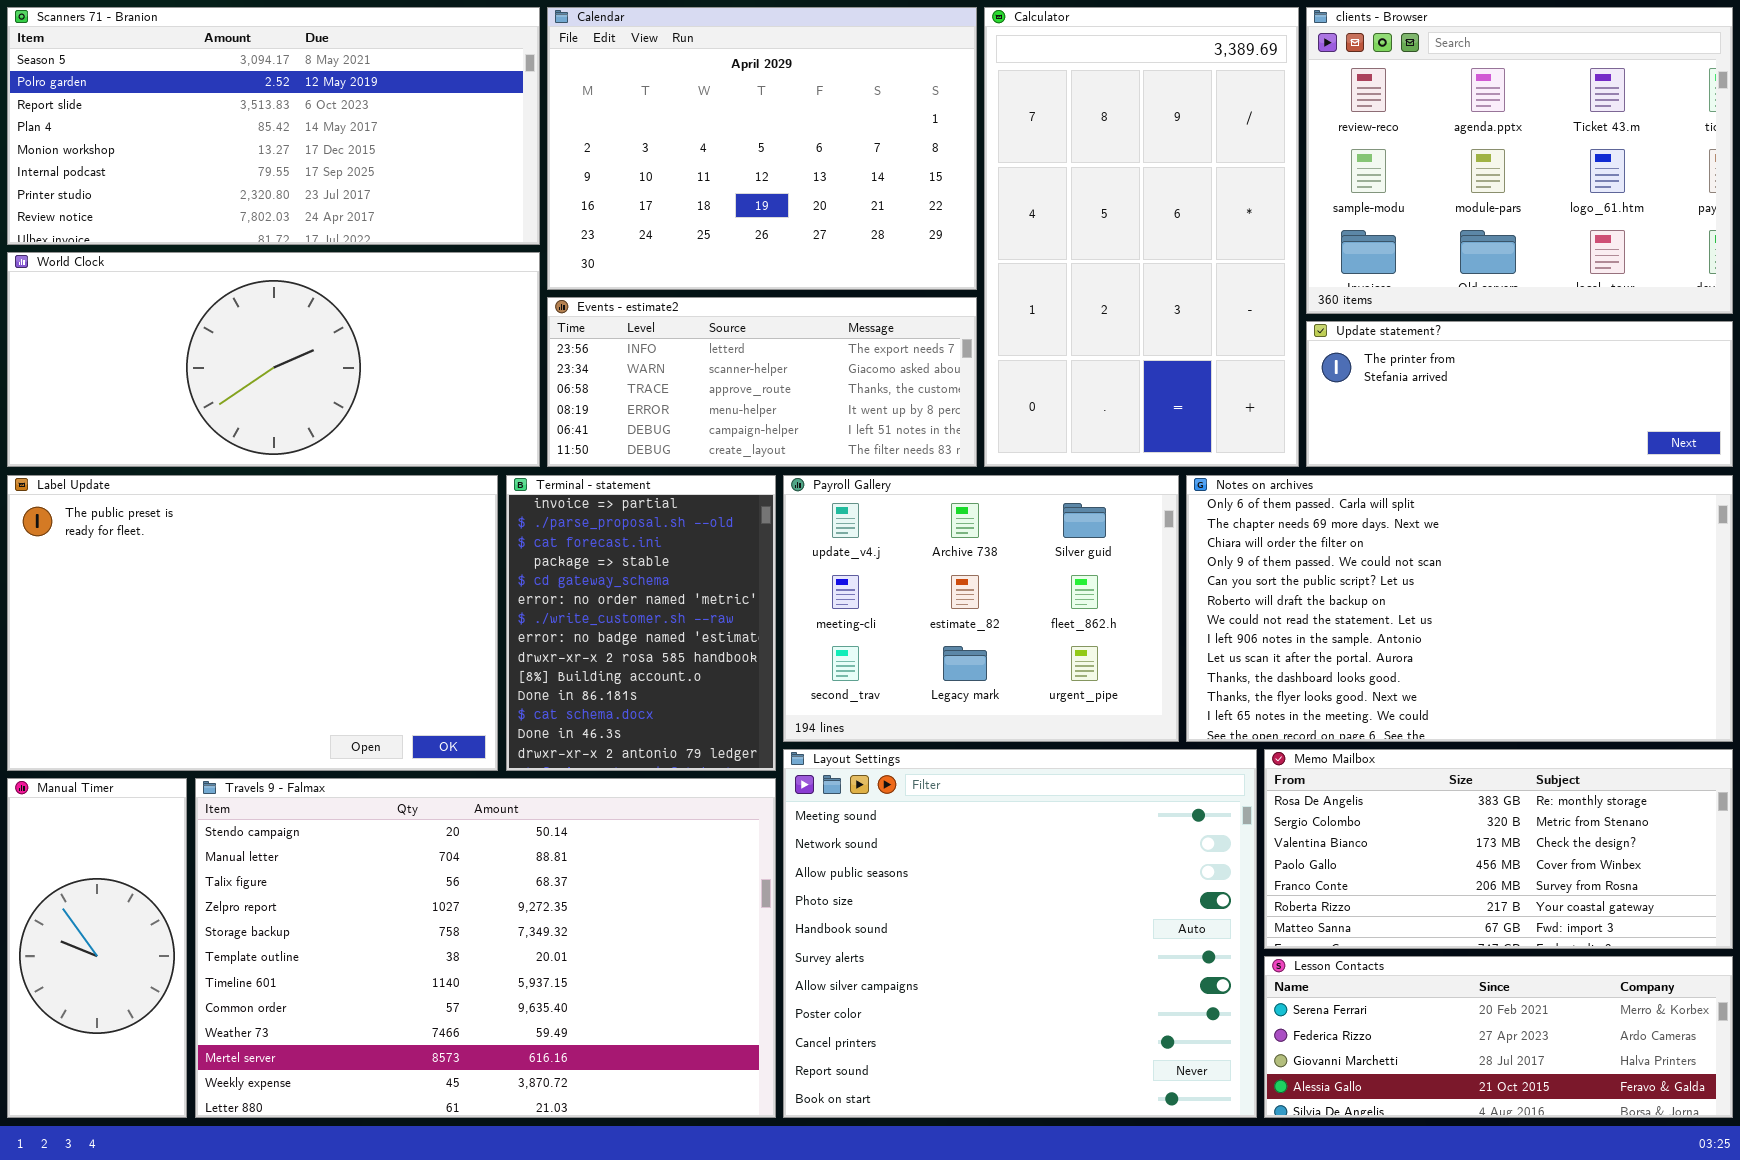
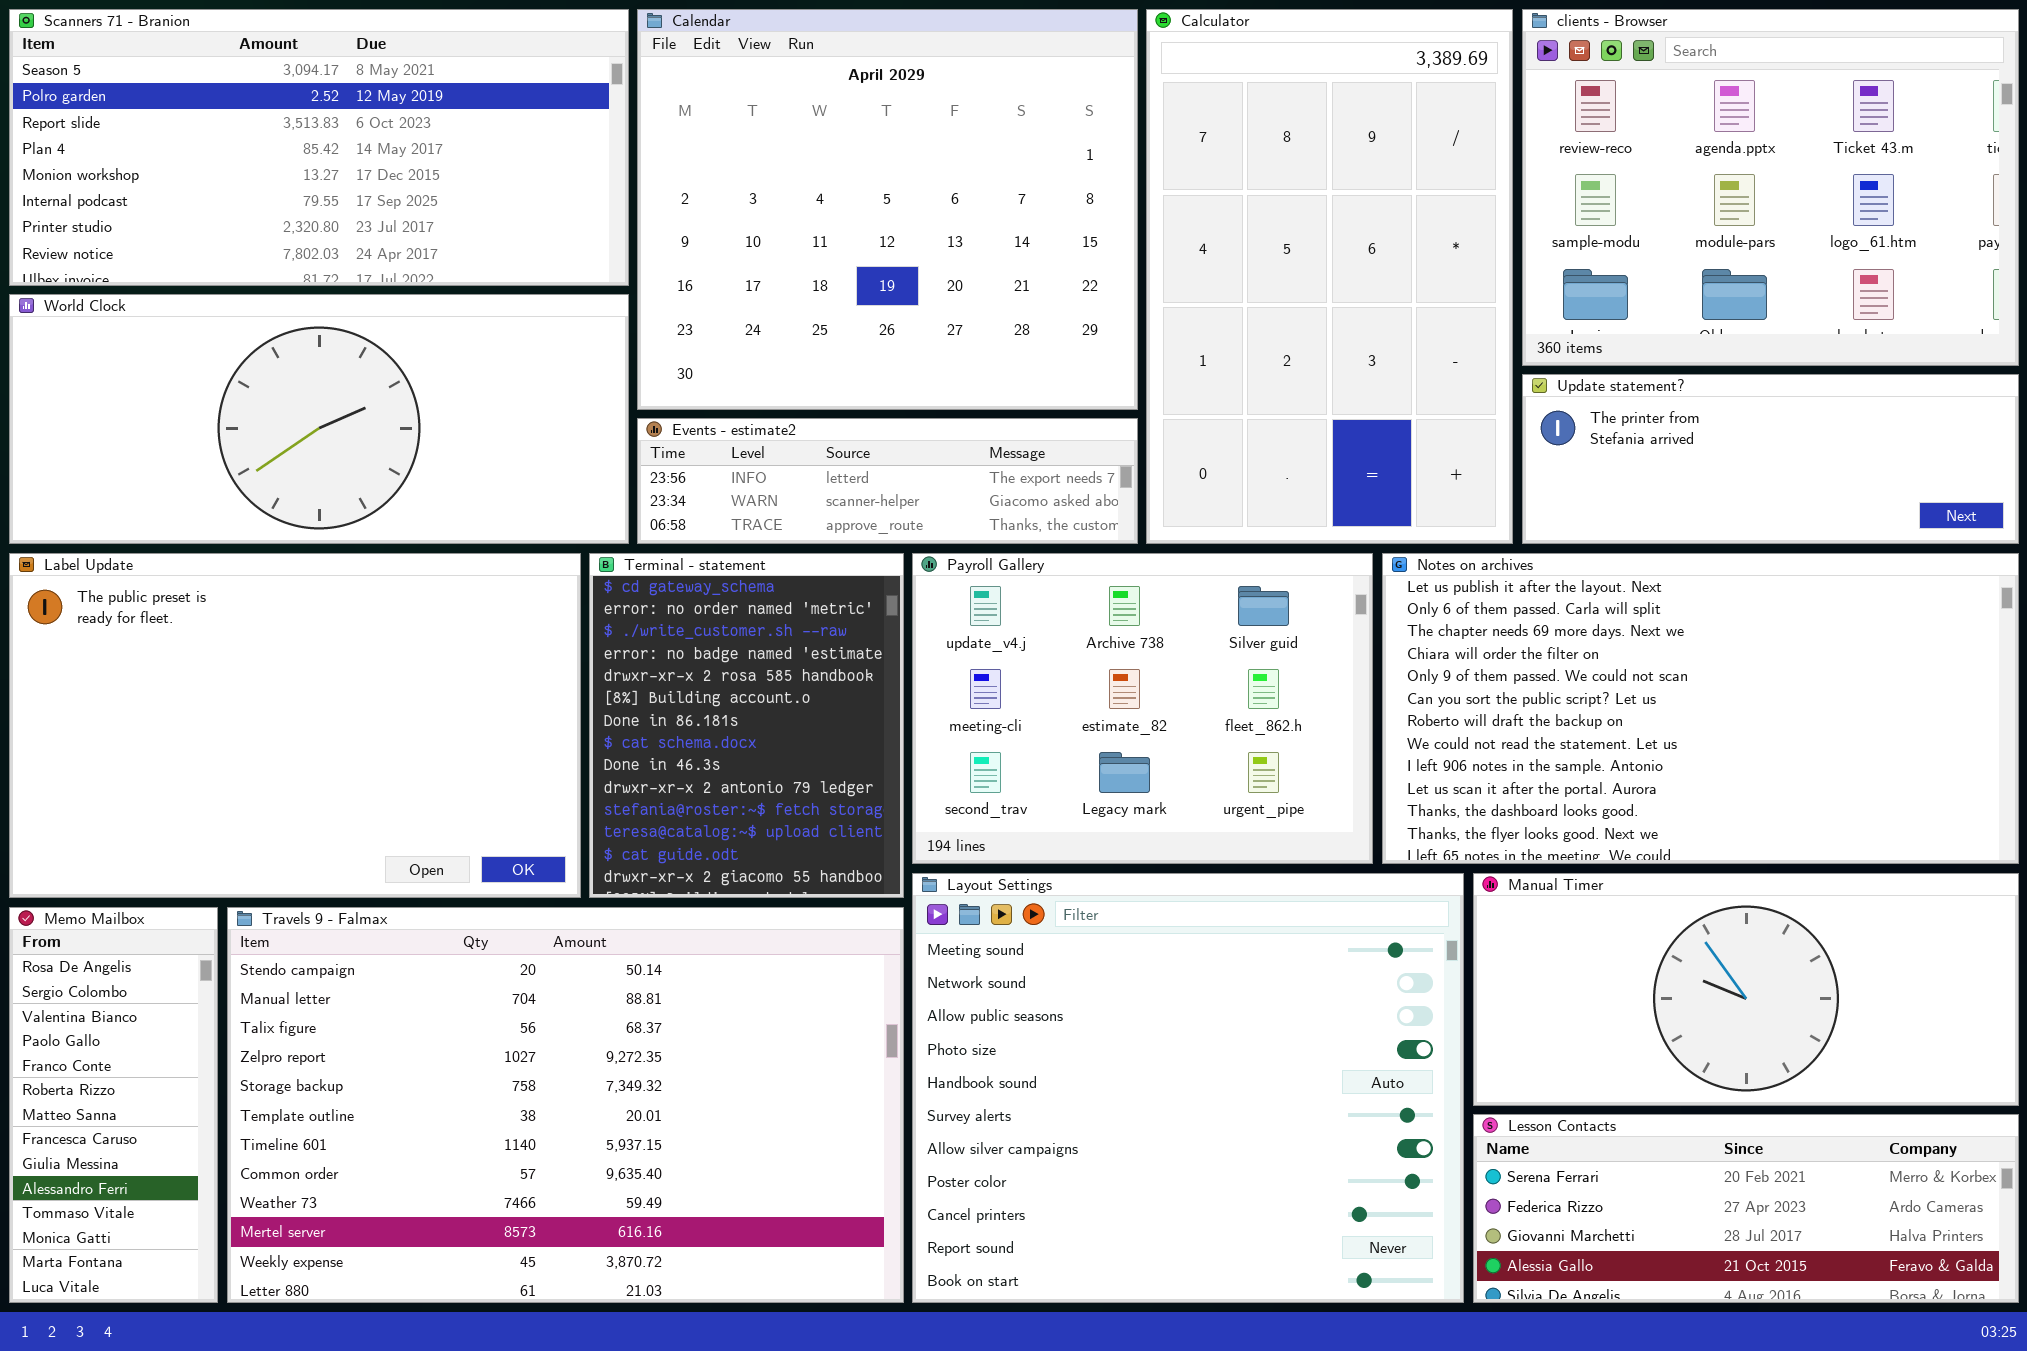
Calendar: [547,7,977,290] -> [637,9,1138,410], resized
Events - estimate2: [547,297,977,467] -> [637,418,1138,544], resized
Terminal - statement: [506,475,776,771] -> [589,553,904,898], scrolled down 4 rows
Notes on archives: [1186,475,1733,742] -> [1382,553,2019,864], scrolled up 1 row
Memo Mailbox: [1264,749,1733,949] -> [9,907,218,1303], moved, resized
Manual Timer: [7,778,187,1118] -> [1473,873,2019,1106], moved, resized

